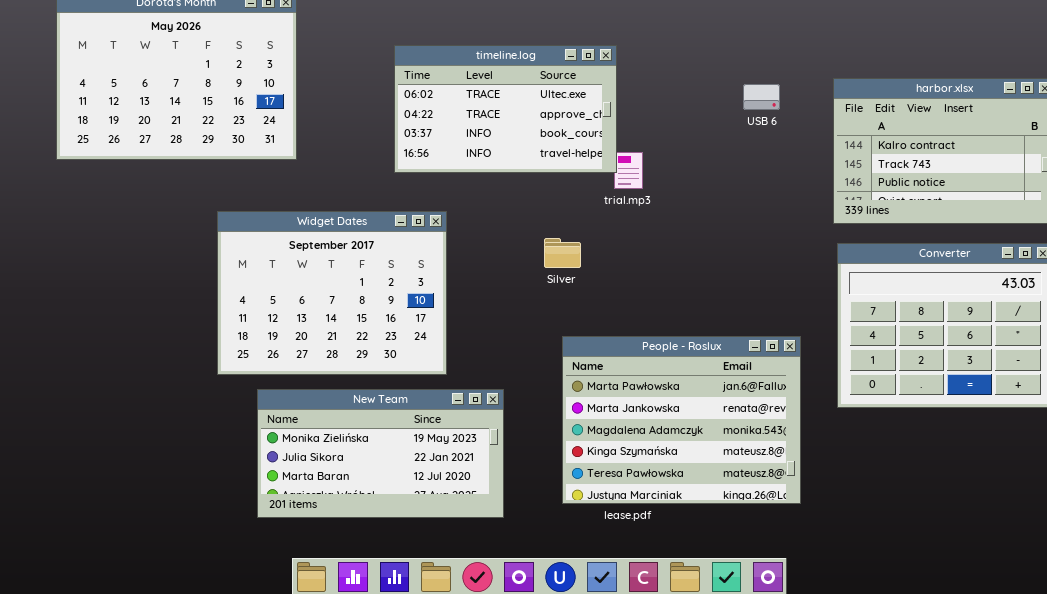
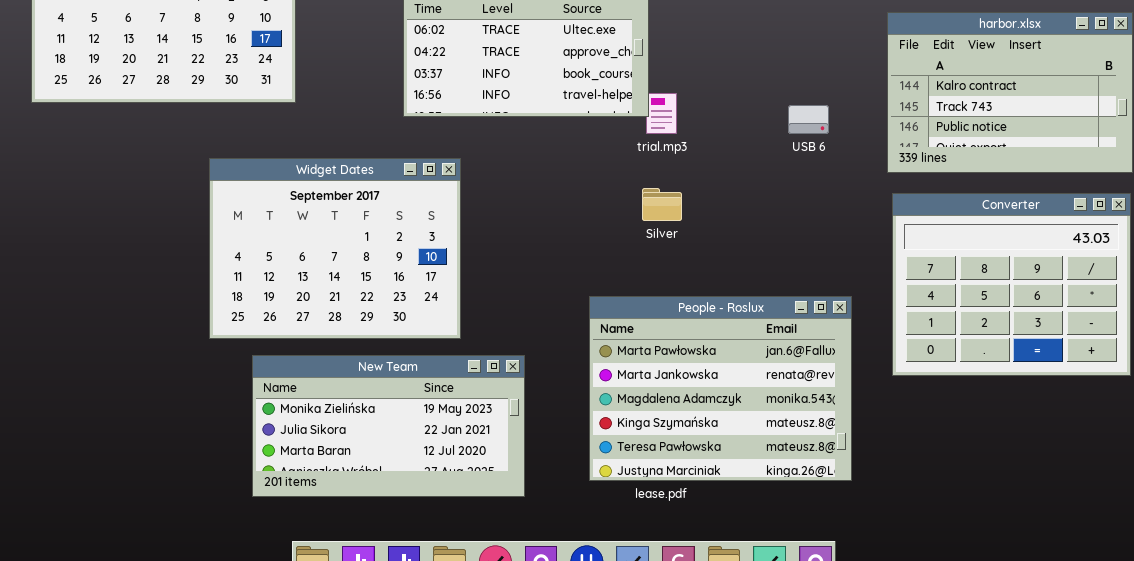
USB 6: [743,84,780,110] -> [788,105,829,134], moved
Silver: [544,238,581,268] -> [642,188,682,221], moved

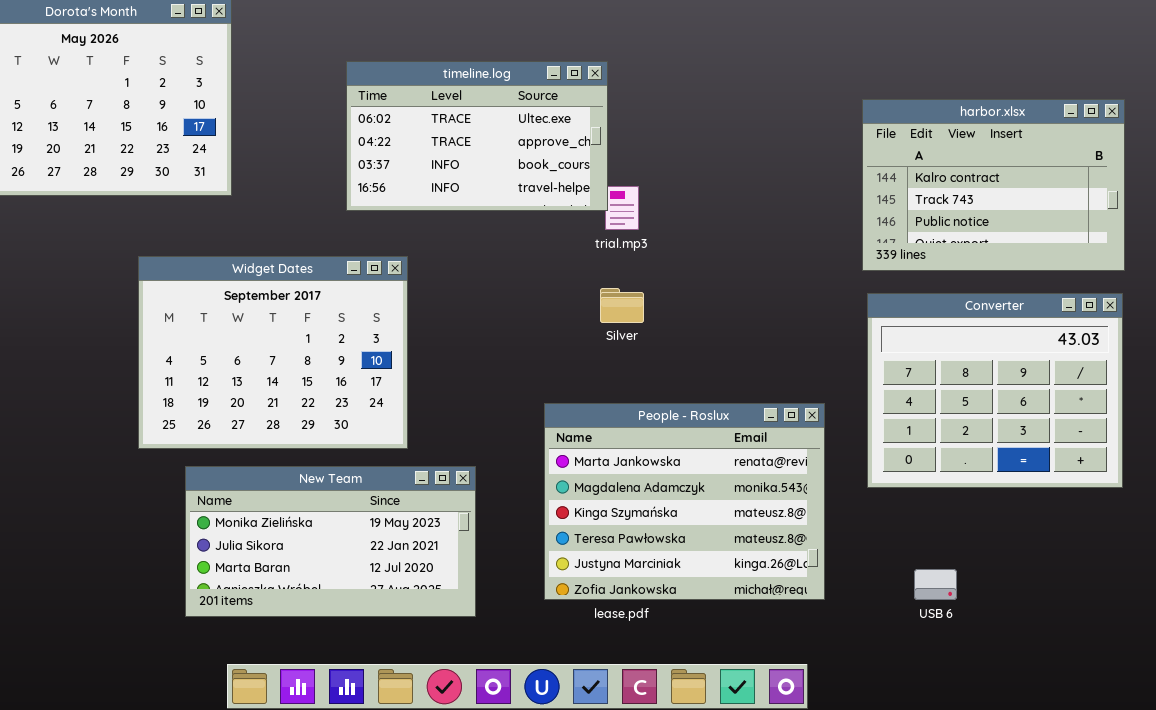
USB 6: [788,105,829,134] -> [914,569,957,600], moved
People - Roslux: [589,296,852,481] -> [544,403,825,600], scrolled down 1 row

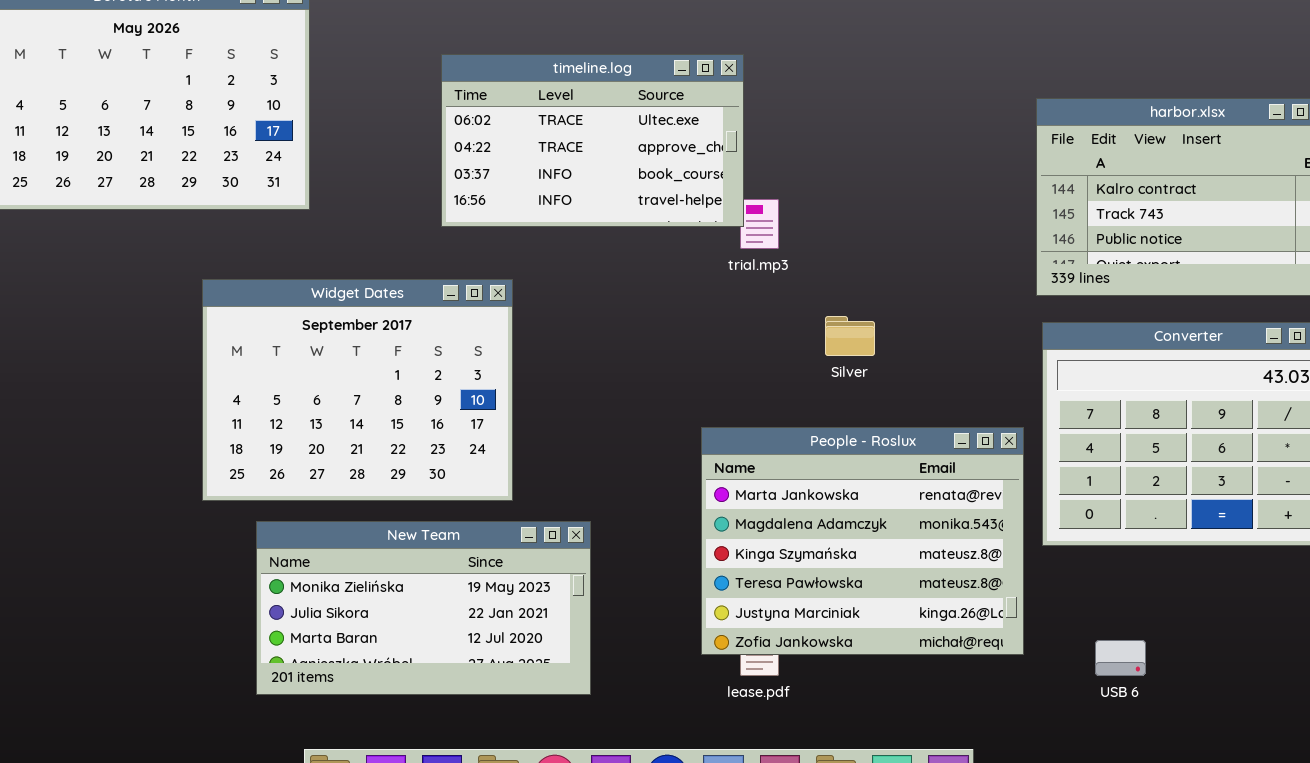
Silver: [600,288,644,323] -> [825,316,875,356], moved
People - Roslux: [544,403,825,600] -> [701,427,1024,655], moved

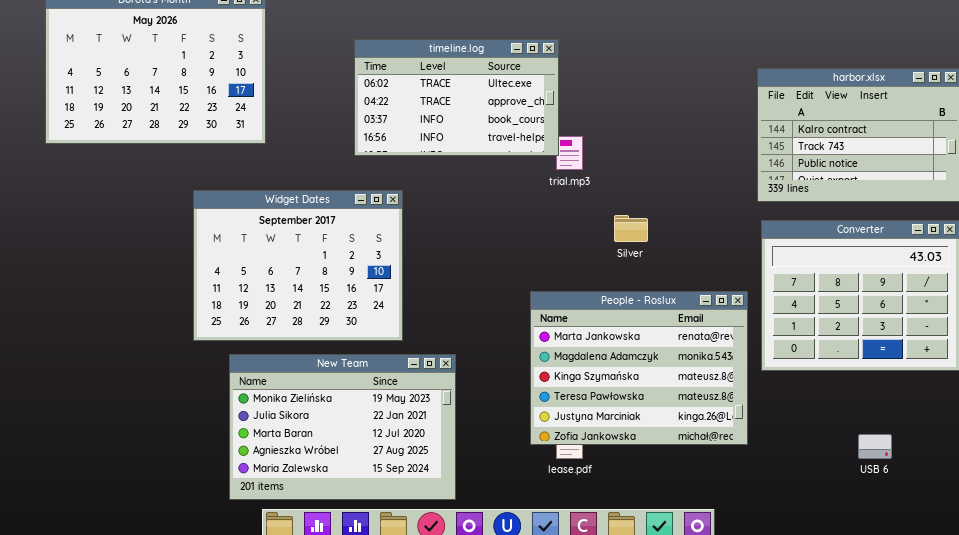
New Team: [256,521,591,695] -> [229,354,456,500], resized
USB 6: [1095,640,1146,676] -> [858,434,892,459], moved

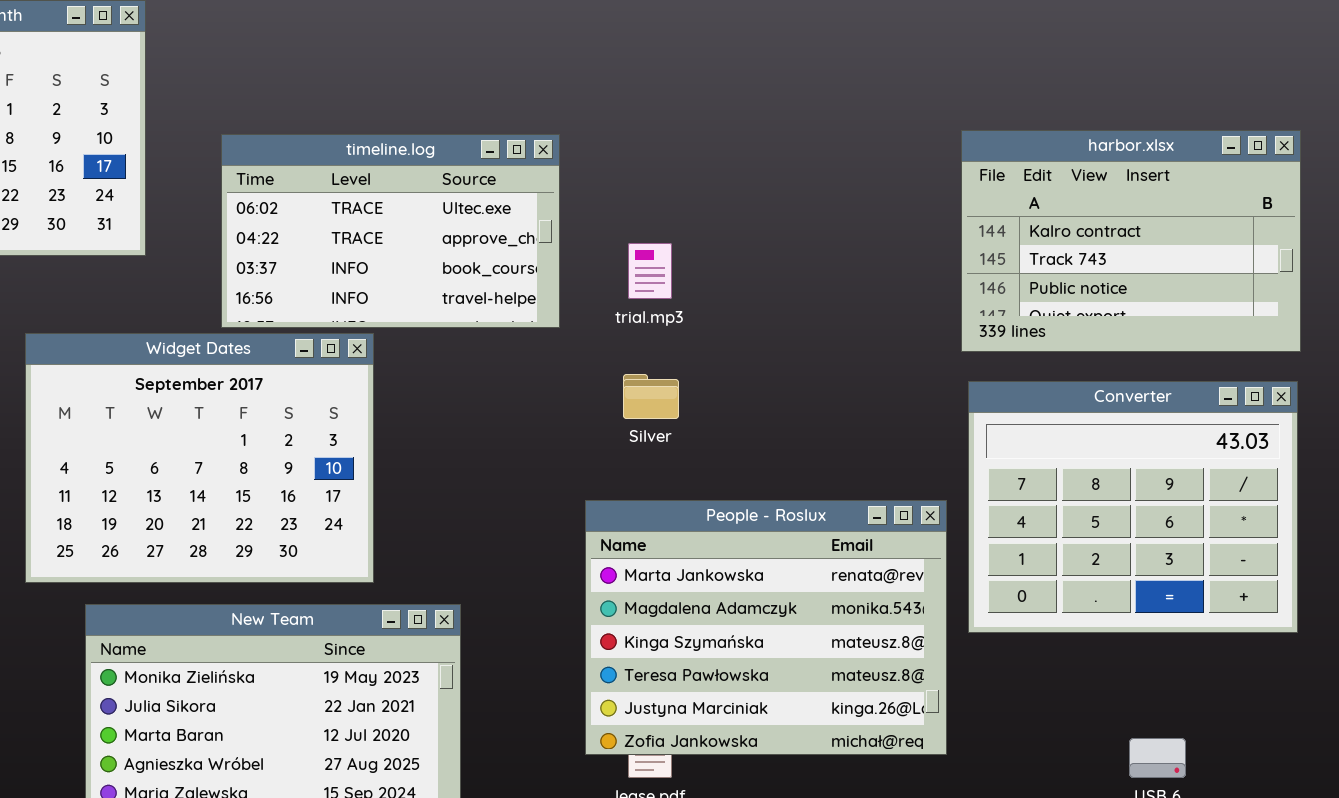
timeline.log: [354,39,559,156] -> [221,134,560,328], moved
Silver: [614,215,648,242] -> [623,374,679,419], moved

